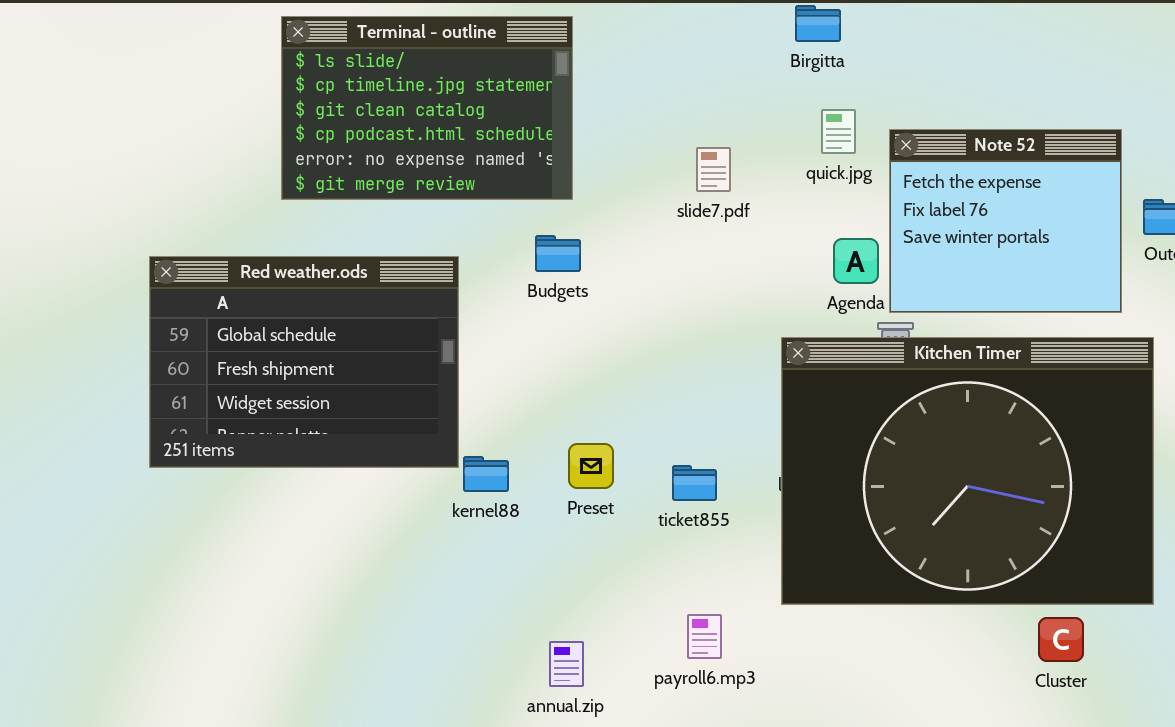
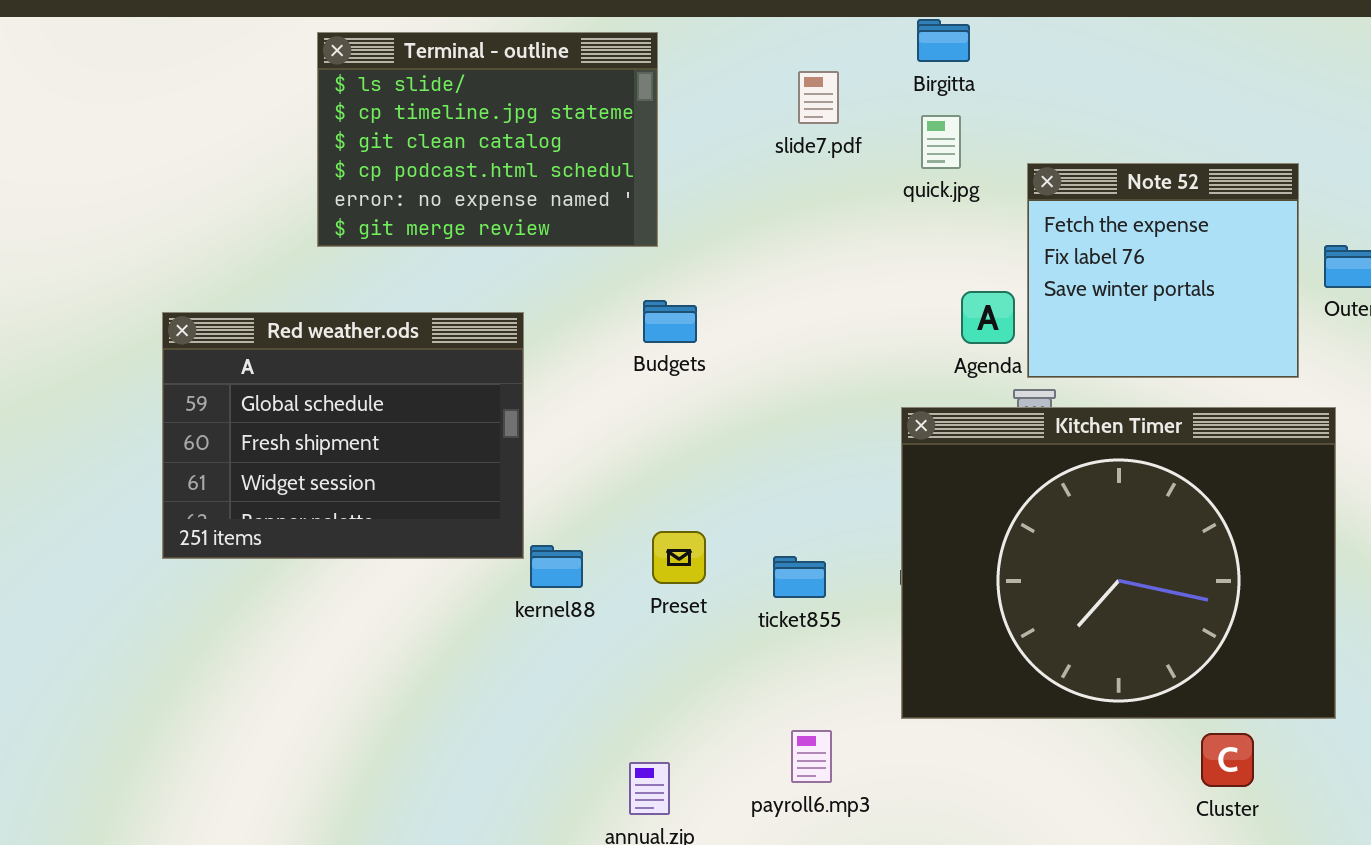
quick.jpg: [821,109,856,154] -> [921,115,961,169], moved
slide7.pdf: [696,147,731,192] -> [798,71,839,124], moved
Budgets: [535,235,581,272] -> [643,300,697,343], moved

